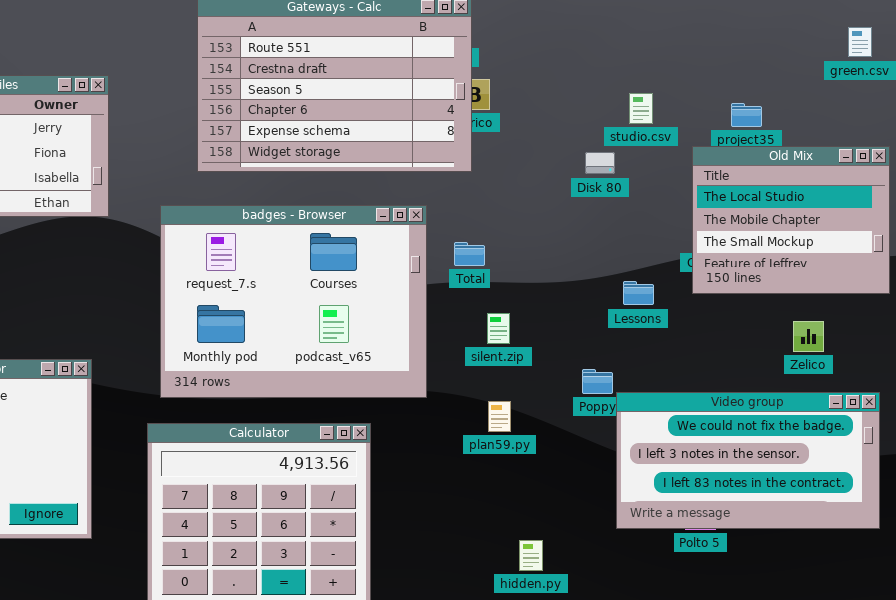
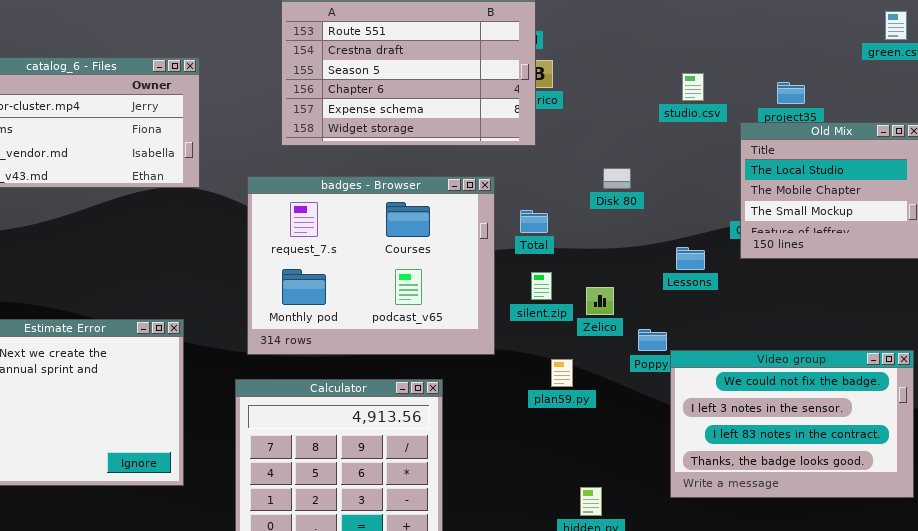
Disk 80: [585,152,615,174] -> [603,168,631,189], moved
silent.zip: [487,313,510,344] -> [531,272,552,300], moved
Zelico: [793,321,824,352] -> [586,287,614,315], moved
Video group: [616,392,880,529] -> [670,350,914,498], resized

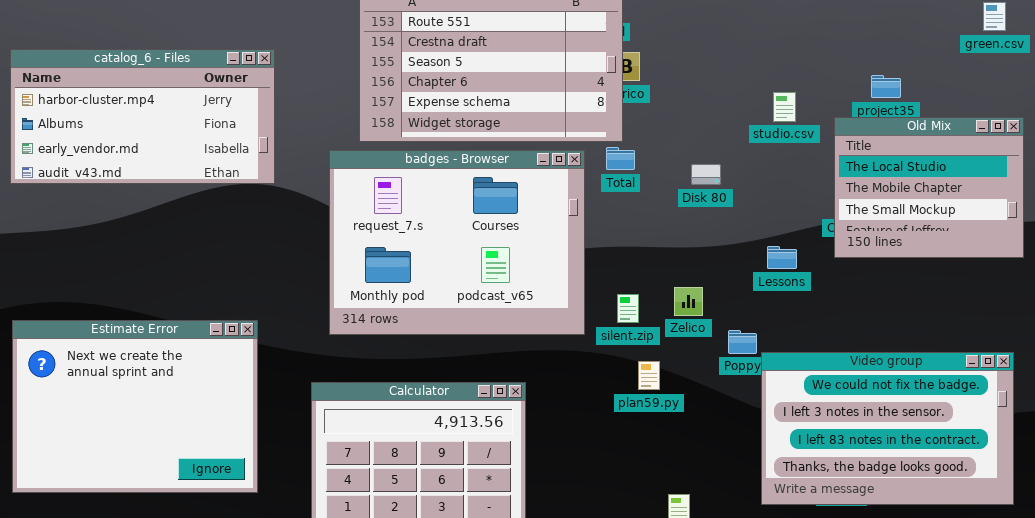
studio.csv: [682,73,704,101] -> [773,92,796,122], moved
badges - Browser: [247,176,495,355] -> [329,150,585,335], moved
Total: [520,210,548,233] -> [606,147,635,170], moved
silent.zip: [531,272,552,300] -> [617,294,639,323], moved

